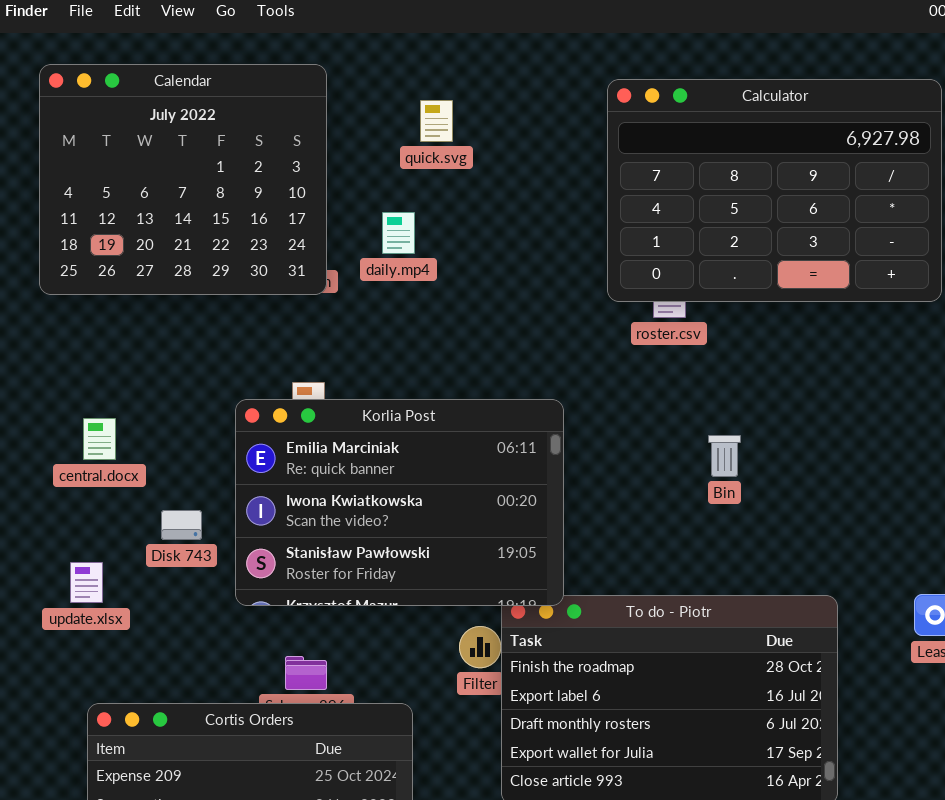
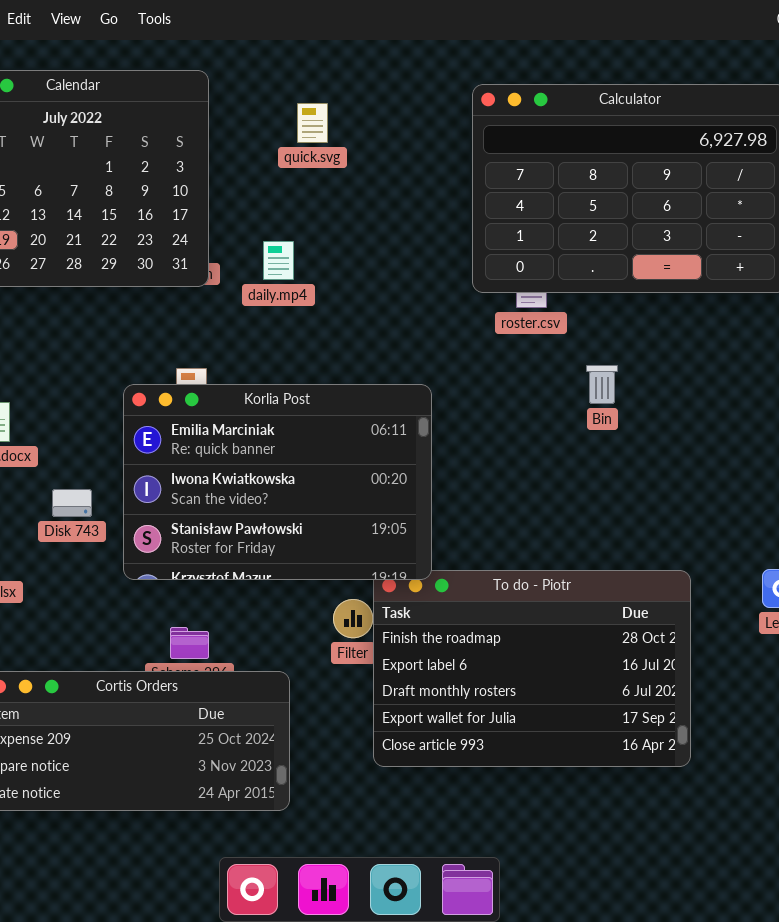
daily.mp4: [382,212,415,254] -> [263,241,294,280], moved
Bin: [708,435,741,477] -> [586,365,618,404], moved

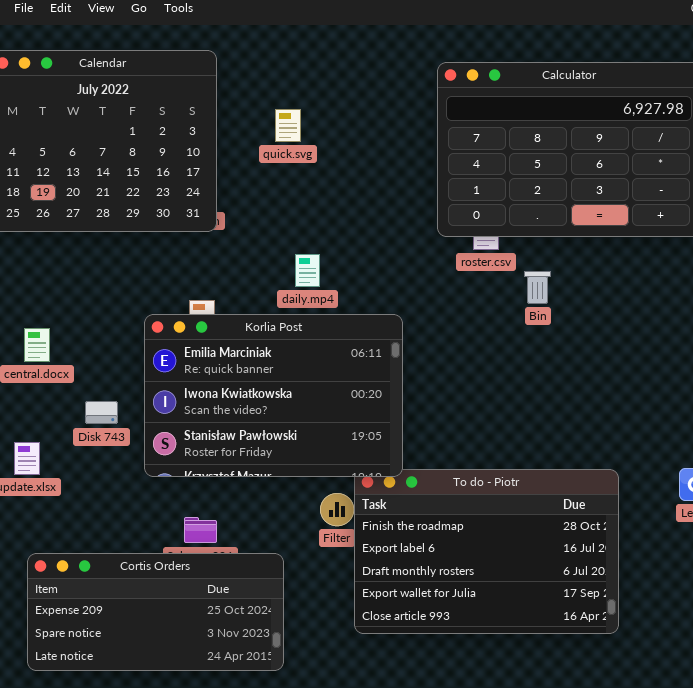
quick.svg: [297,103,328,143] -> [275,109,301,142], moved
daily.mp4: [263,241,294,280] -> [295,254,320,287], moved
Bin: [586,365,618,404] -> [524,271,551,304], moved

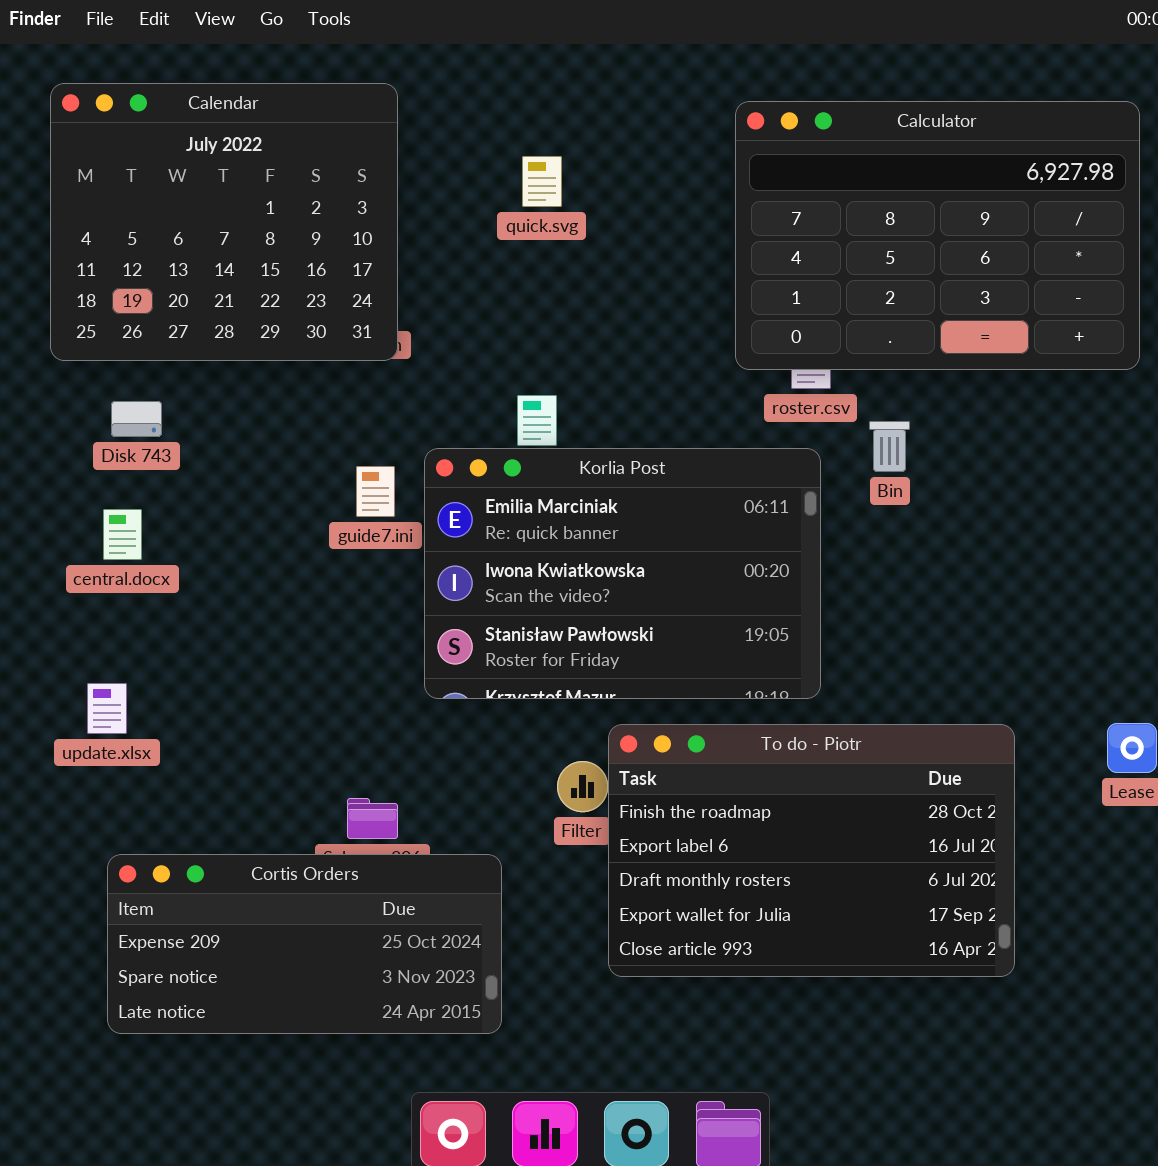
quick.svg: [275,109,301,142] -> [522,156,562,207], moved
Korlia Post: [144,314,403,477] -> [424,448,821,699], moved
Disk 743: [85,401,118,424] -> [111,401,162,437], moved

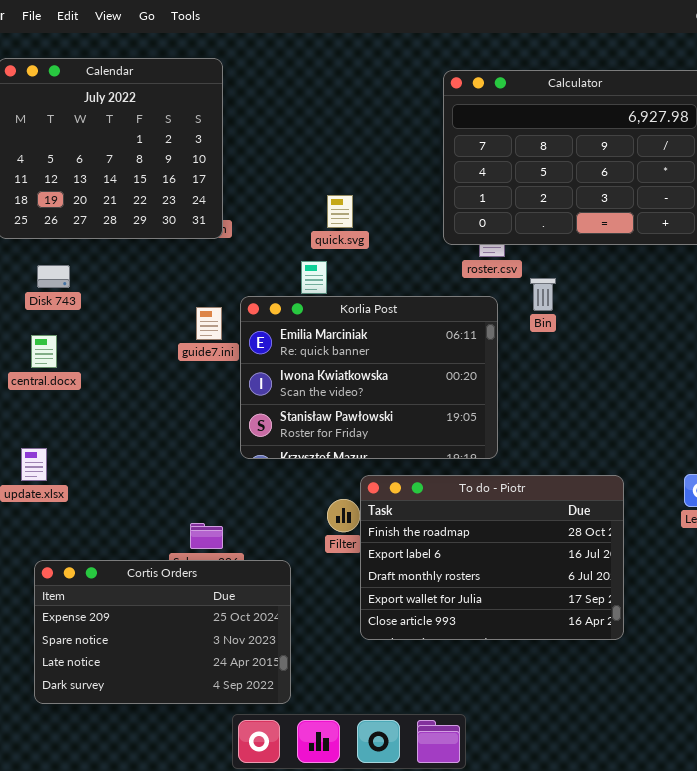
quick.svg: [522,156,562,207] -> [327,195,353,228], moved
Cortis Orders: [107,854,502,1034] -> [34,560,291,704], resized

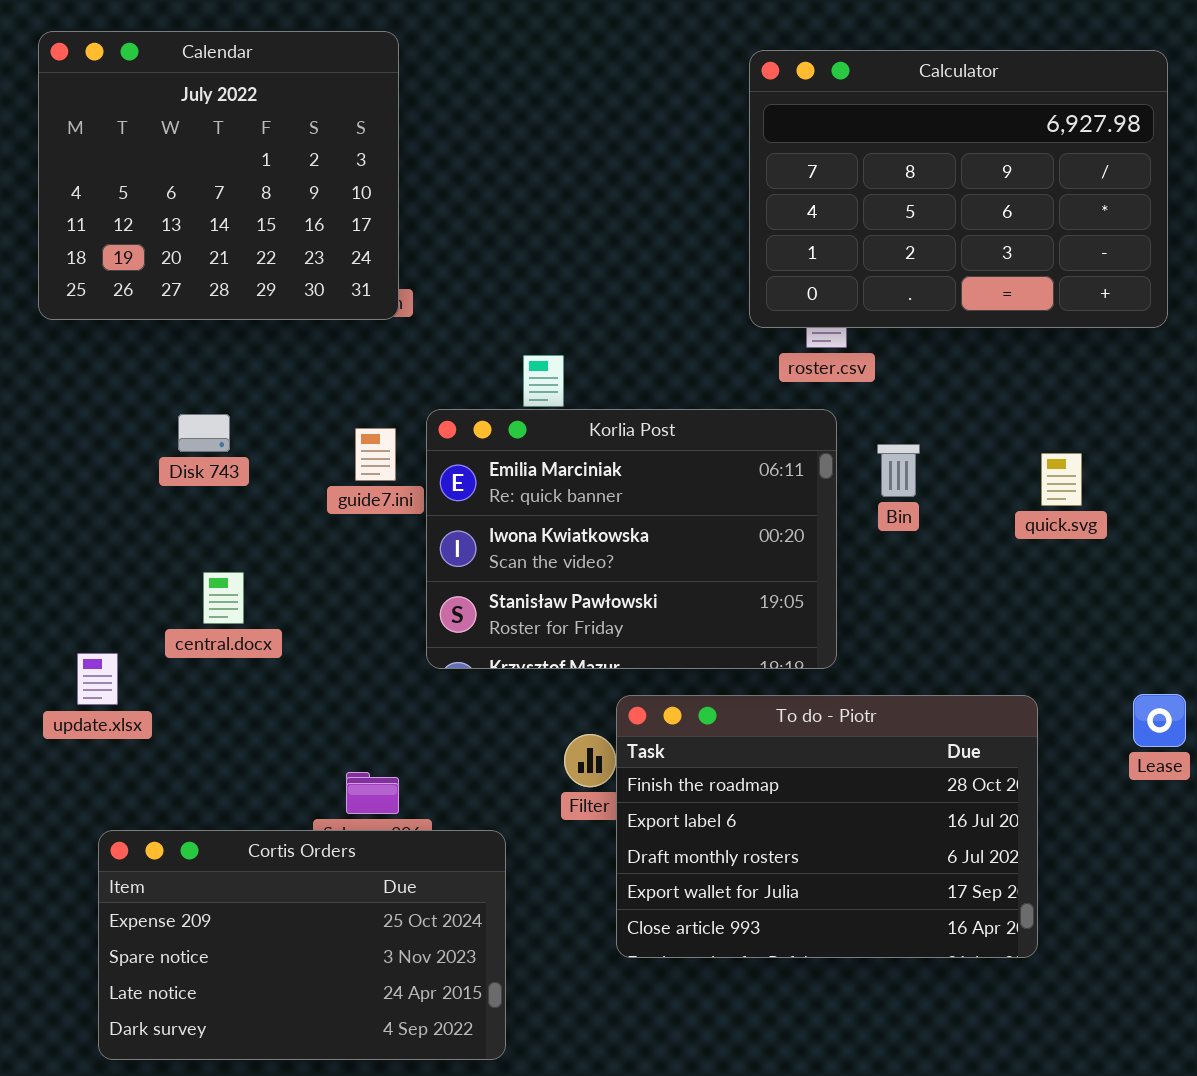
quick.svg: [327,195,353,228] -> [1041,453,1082,506], moved
Disk 743: [37,265,70,288] -> [178,414,230,452], moved
Bin: [530,278,556,311] -> [877,444,920,497], moved
central.docx: [31,335,57,368] -> [203,572,244,624], moved

